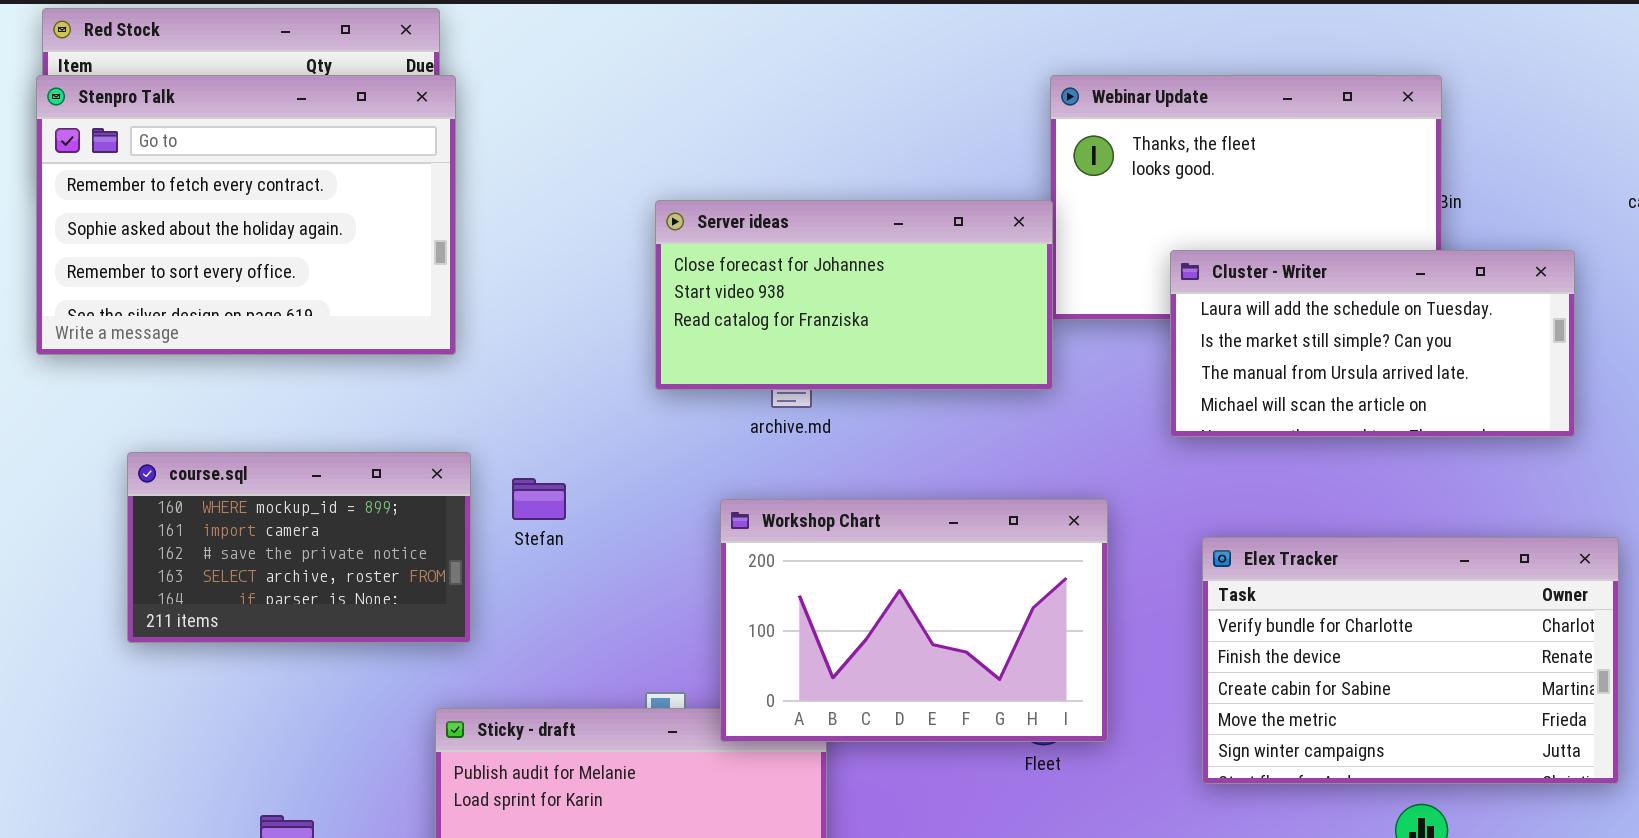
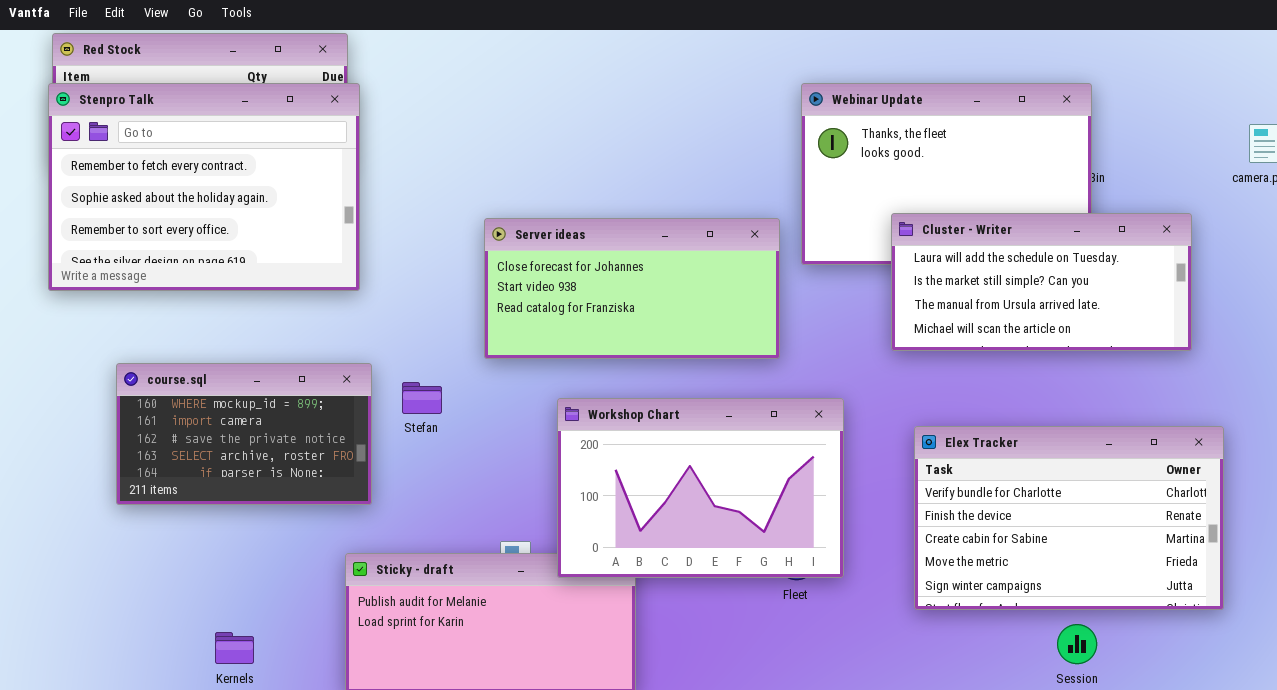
Server ideas: [655,200,1053,390] -> [484,218,780,359], moved

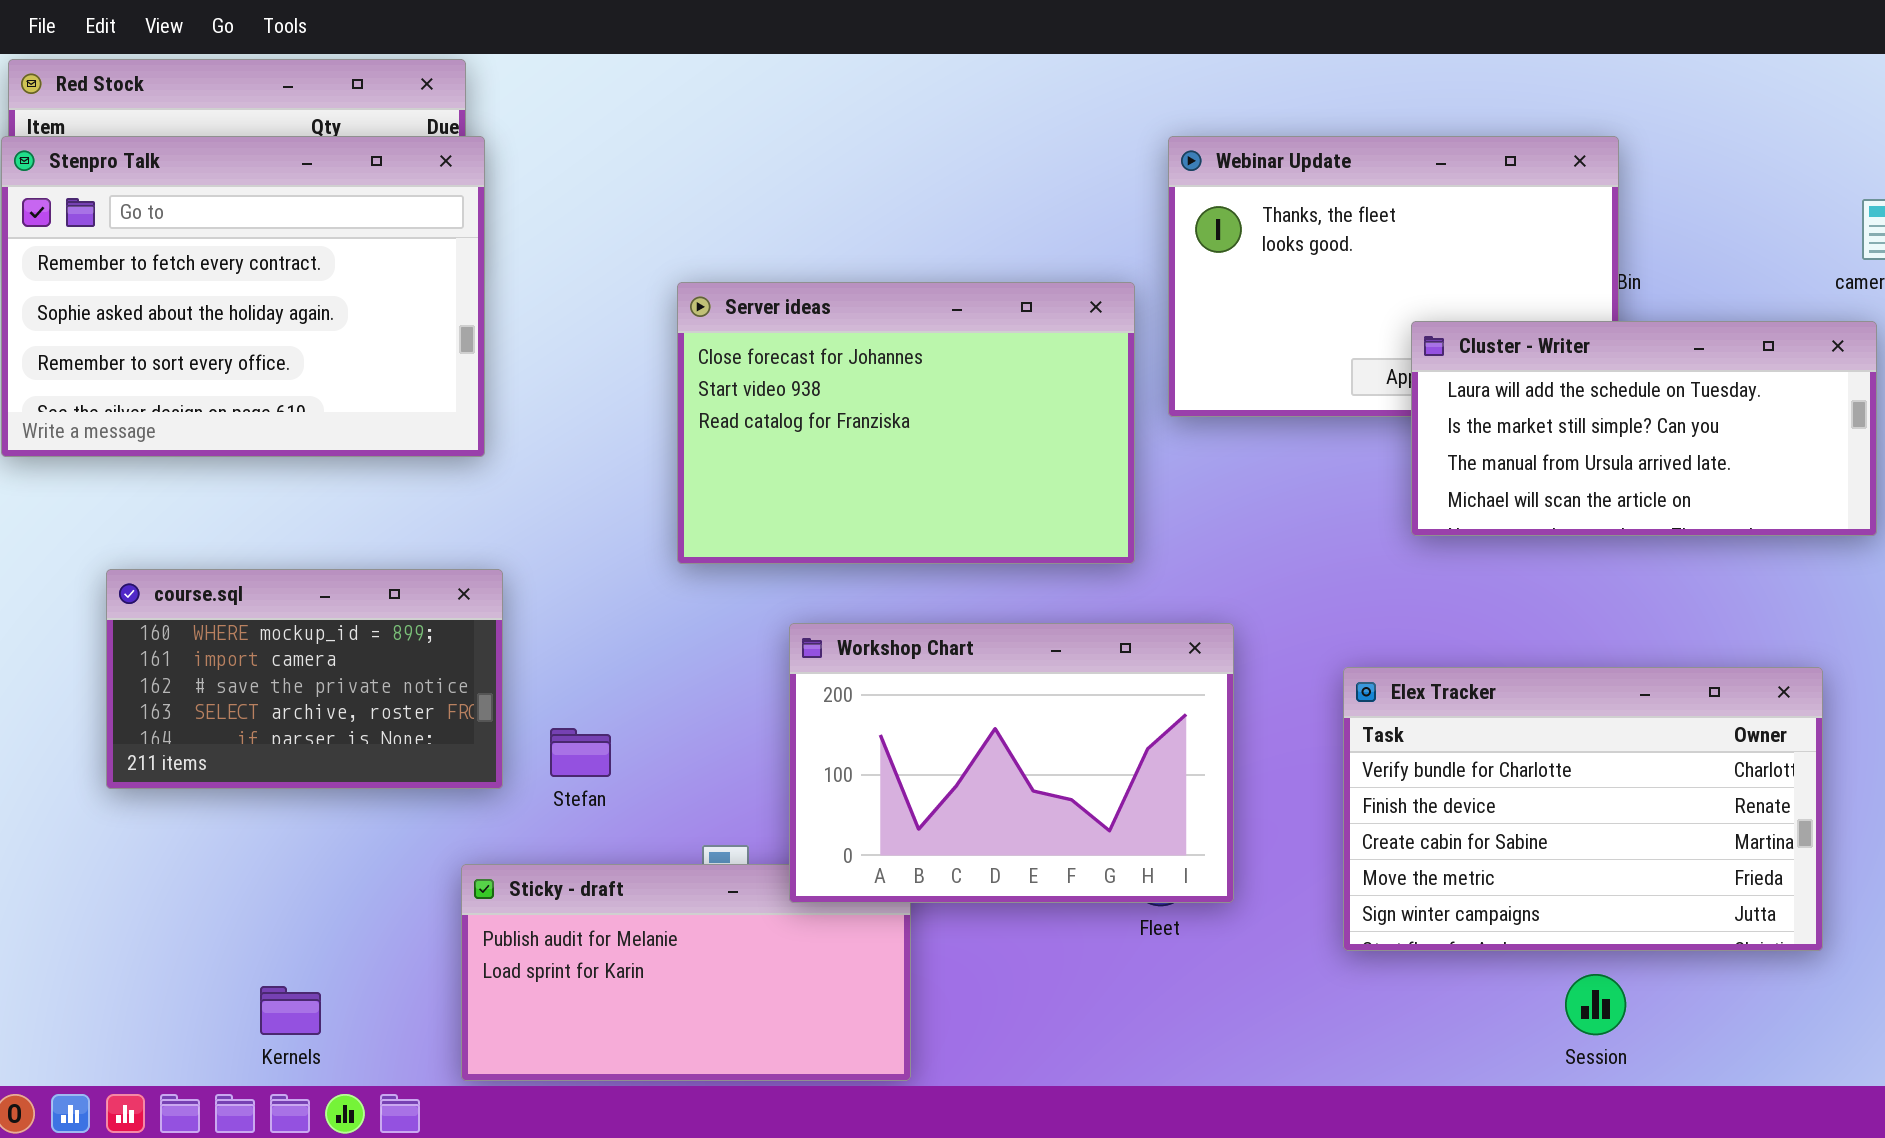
Cluster - Writer: [891,213,1192,351] -> [1411,321,1877,536], moved
Server ideas: [484,218,780,359] -> [677,282,1135,564], resized
Stefan: [402,382,442,414] -> [550,728,611,777], moved

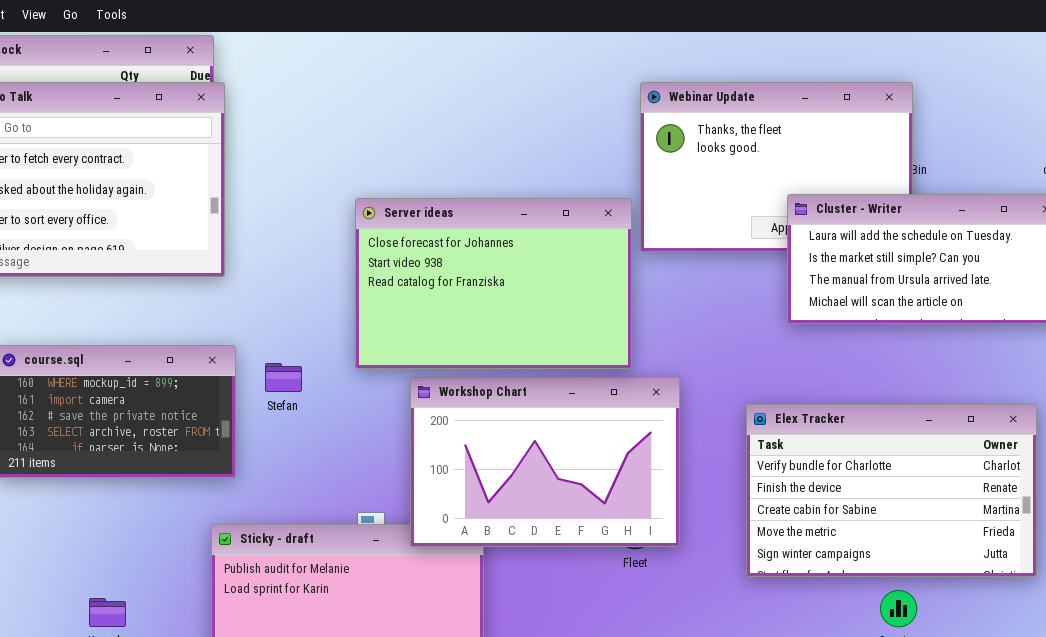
Server ideas: [677,282,1135,564] -> [355,198,632,369], moved
Stefan: [550,728,611,777] -> [265,363,302,392], moved

